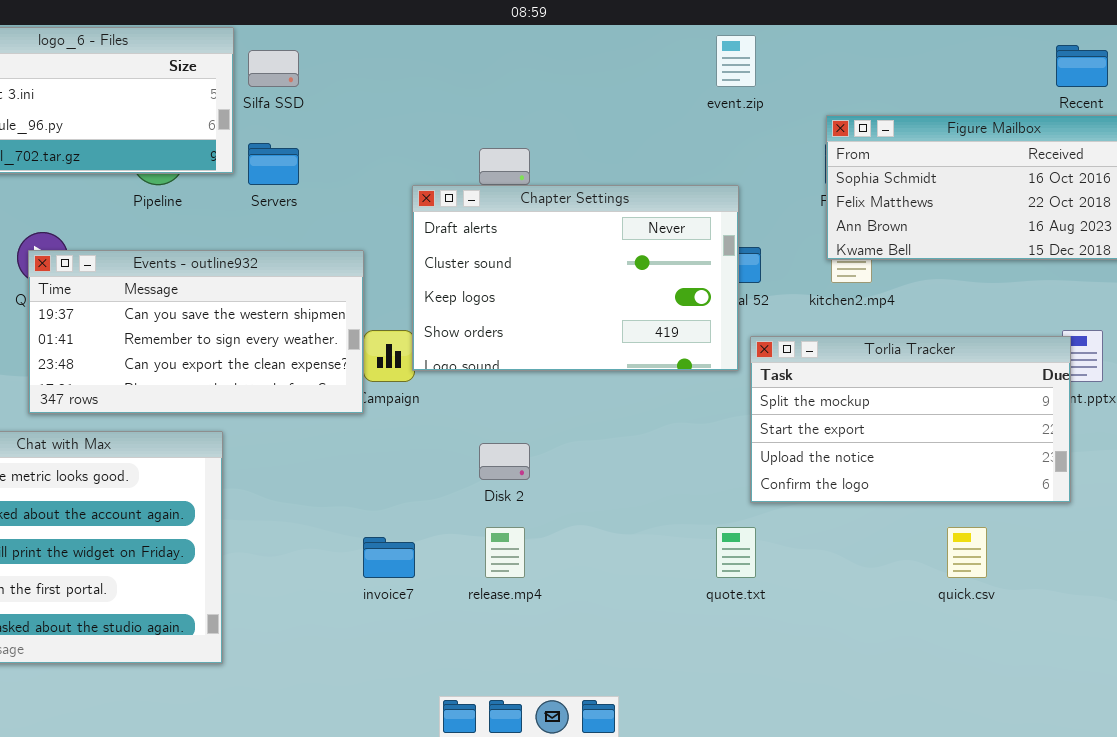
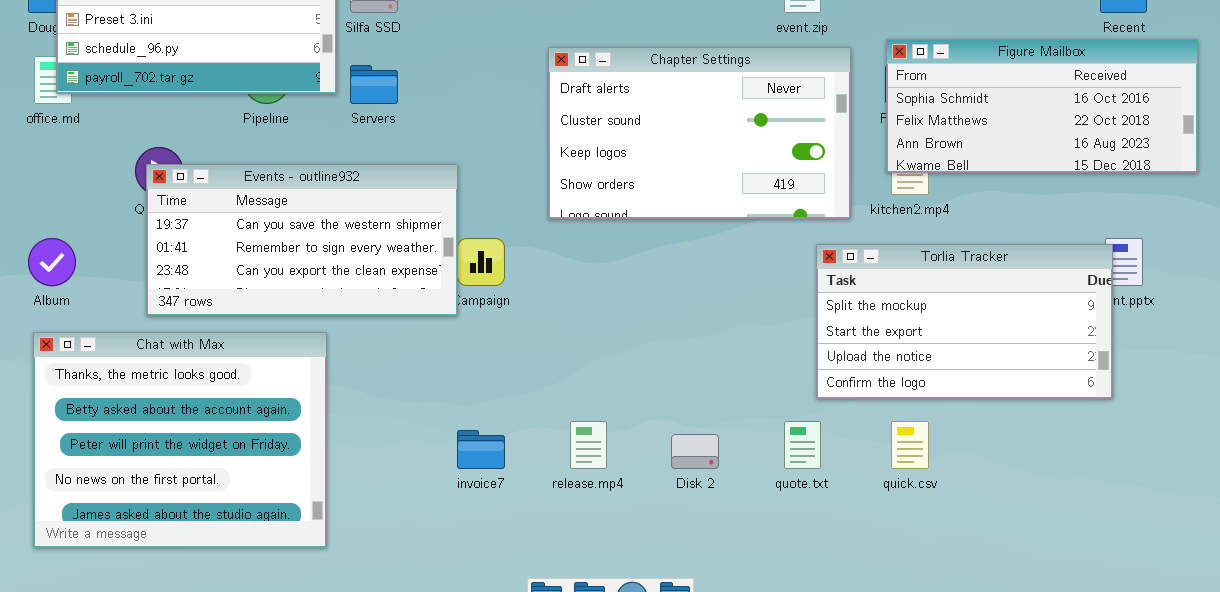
Chapter Settings: [412,185,739,371] -> [548,47,851,219], moved
Disk 2: [479,443,530,480] -> [671,434,719,469], moved
quick.csv: [947,527,987,578] -> [891,421,929,469], moved

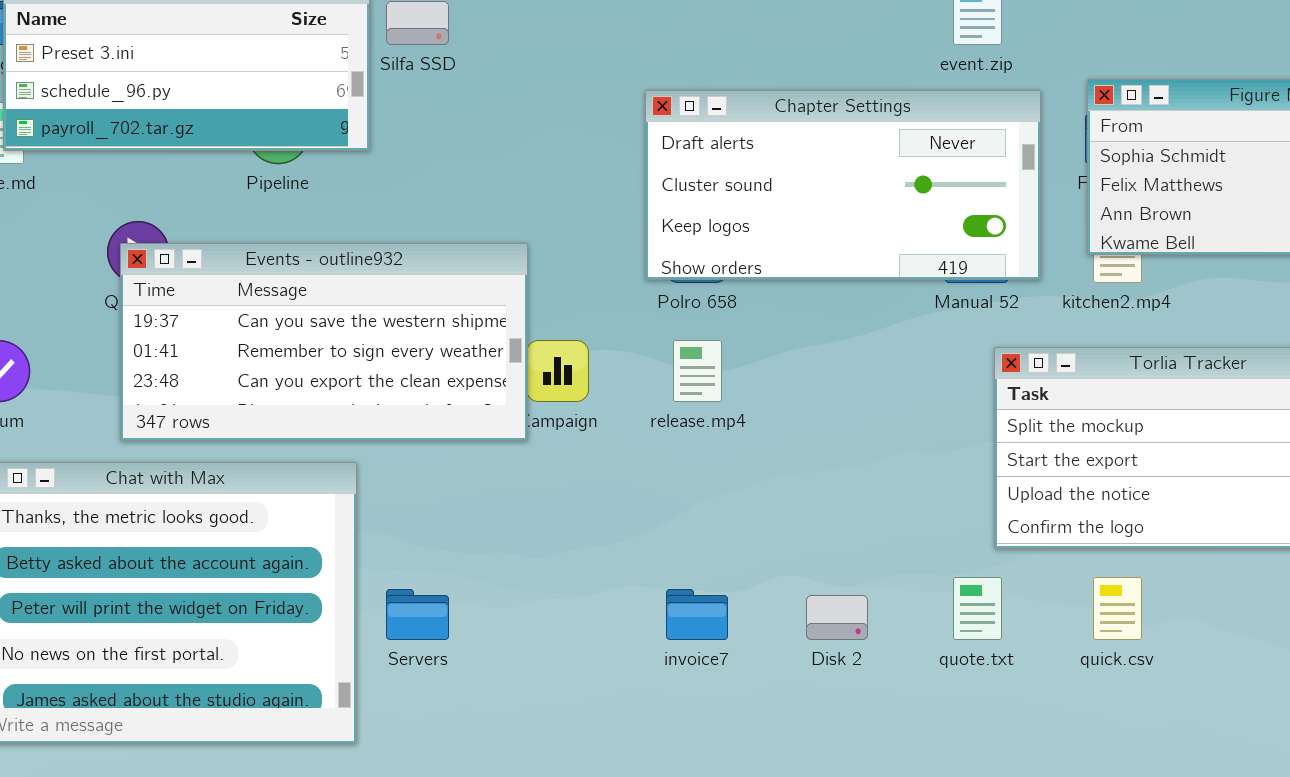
Chapter Settings: [548,47,851,219] -> [645,90,1041,280], resized
Servers: [350,65,398,104] -> [386,589,449,640], moved
release.mp4: [570,421,607,469] -> [673,340,722,402], moved
invoice7: [457,430,505,469] -> [666,589,728,640], moved

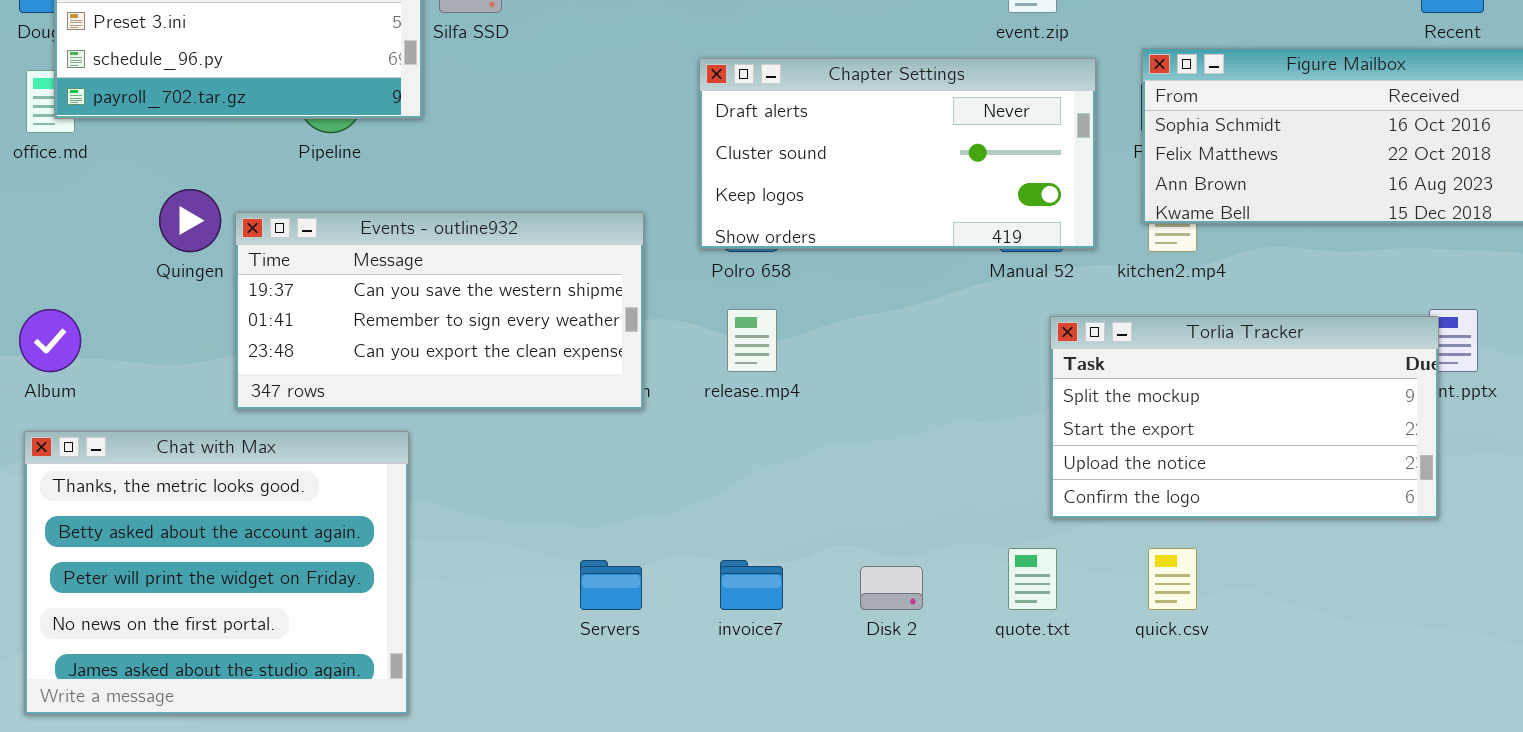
Events - outline932: [120,243,528,441] -> [235,212,644,410], moved
Servers: [386,589,449,640] -> [580,560,642,610], moved

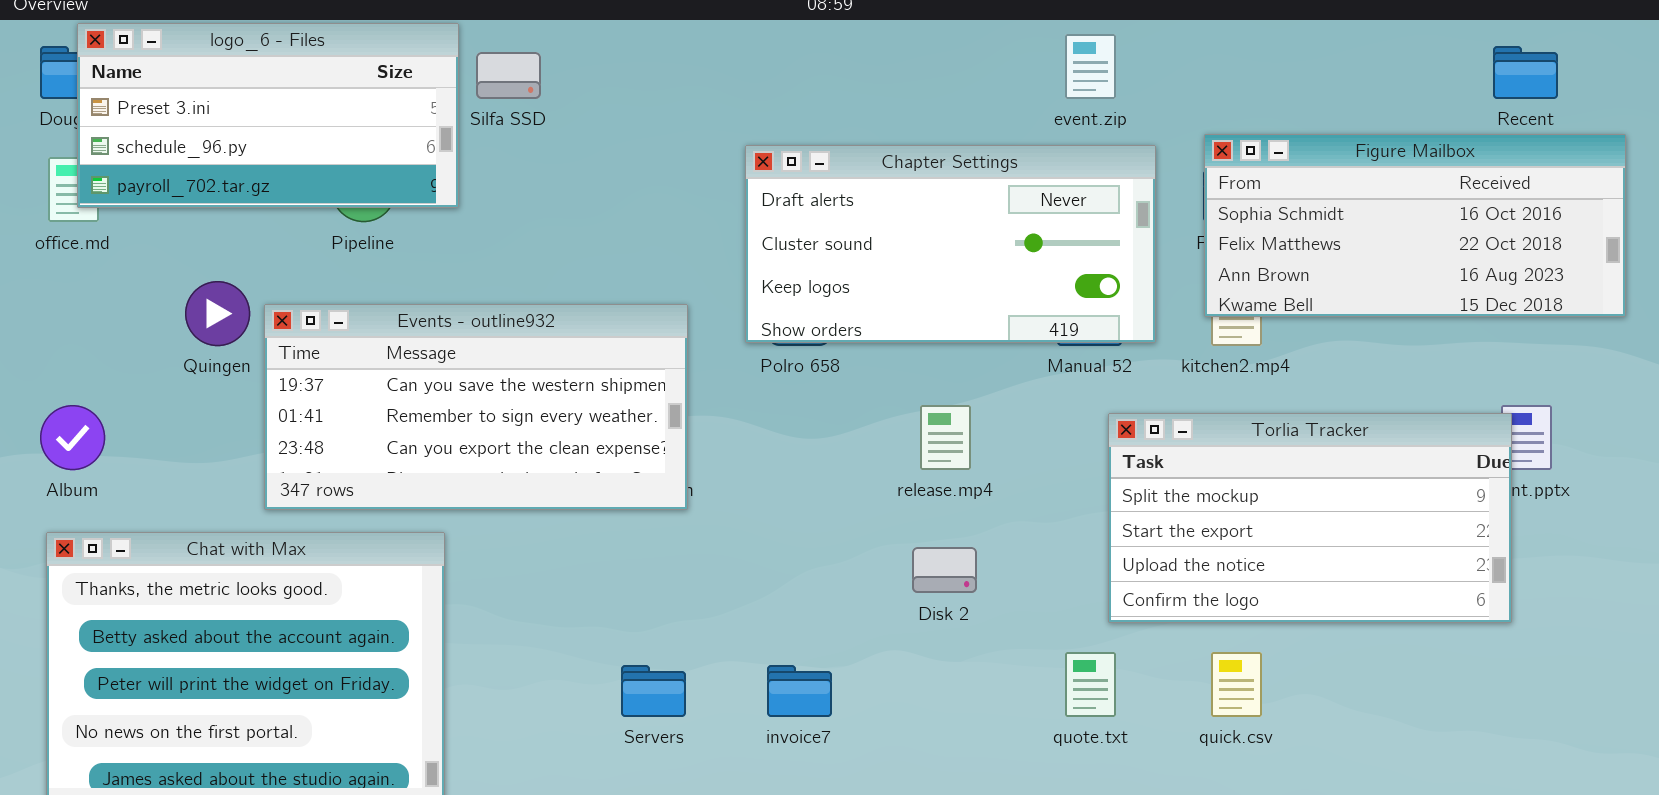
release.mp4: [727,309,777,372] -> [920,405,971,470], moved
Disk 2: [860,566,923,610] -> [912,547,977,593], moved

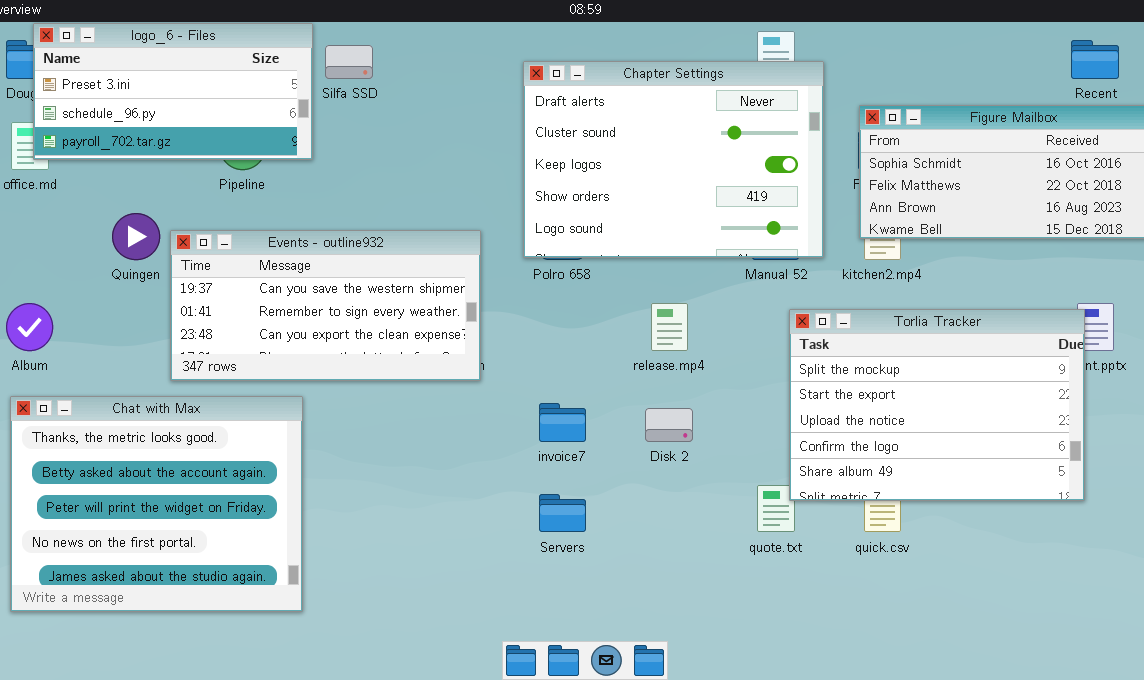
Chapter Settings: [745,145,1156,343] -> [523,61,824,258], resized
Torlia Tracker: [1108,413,1512,623] -> [789,309,1085,501], resized
Servers: [621,665,686,717] -> [539,494,586,532], moved
invoice7: [767,665,832,717] -> [539,403,586,442], moved

